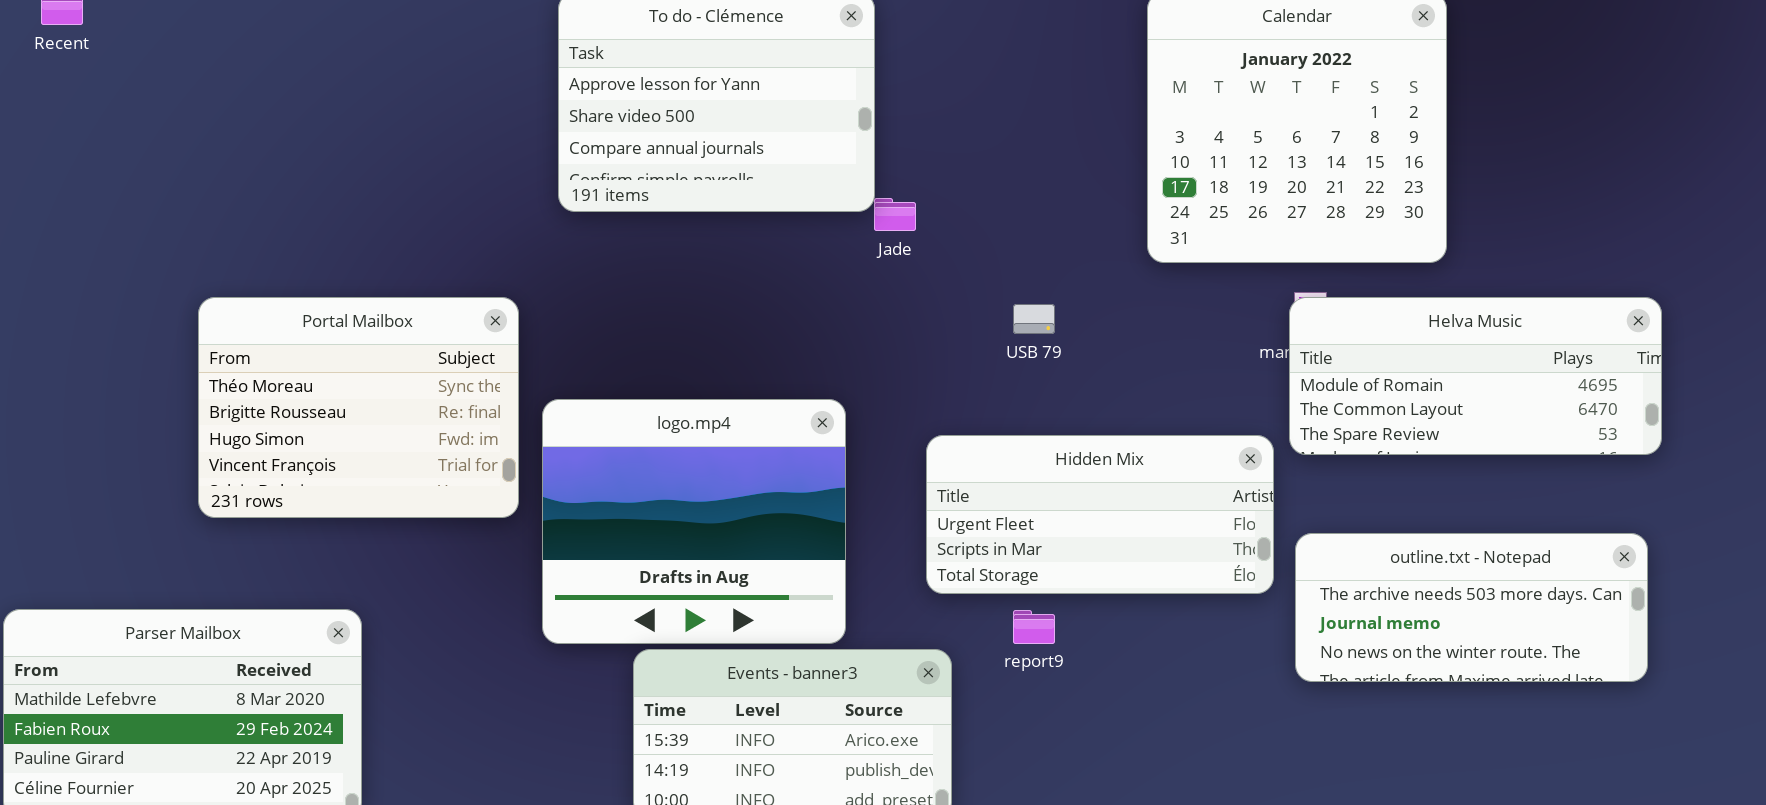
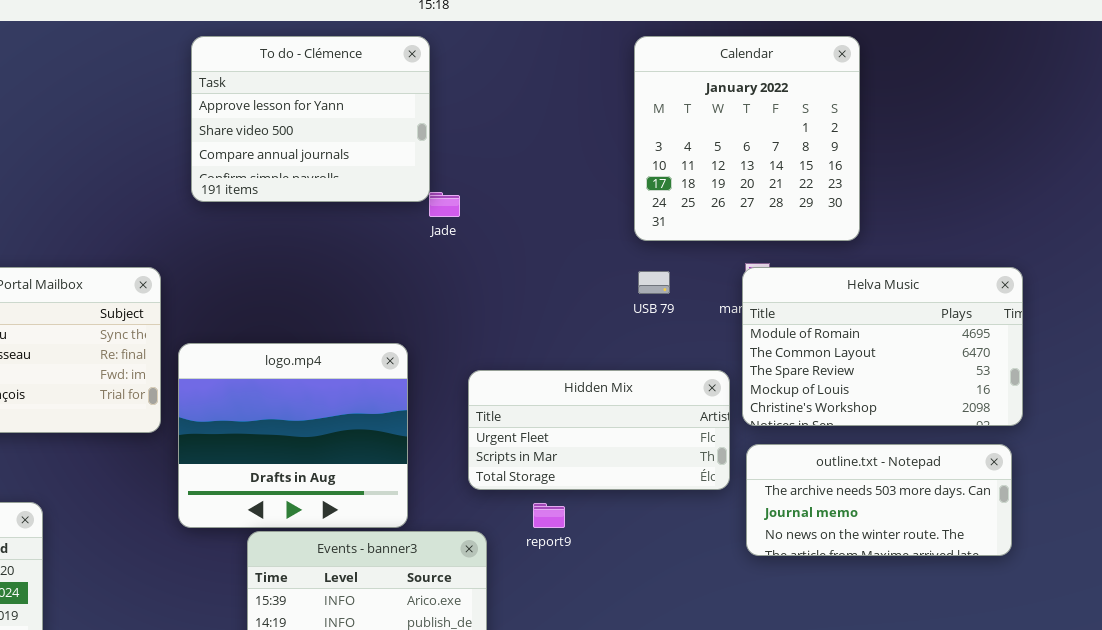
Helva Music: [1289,297,1662,455] -> [742,267,1023,426], resized
USB 79: [1013,304,1055,334] -> [638,271,670,294], moved

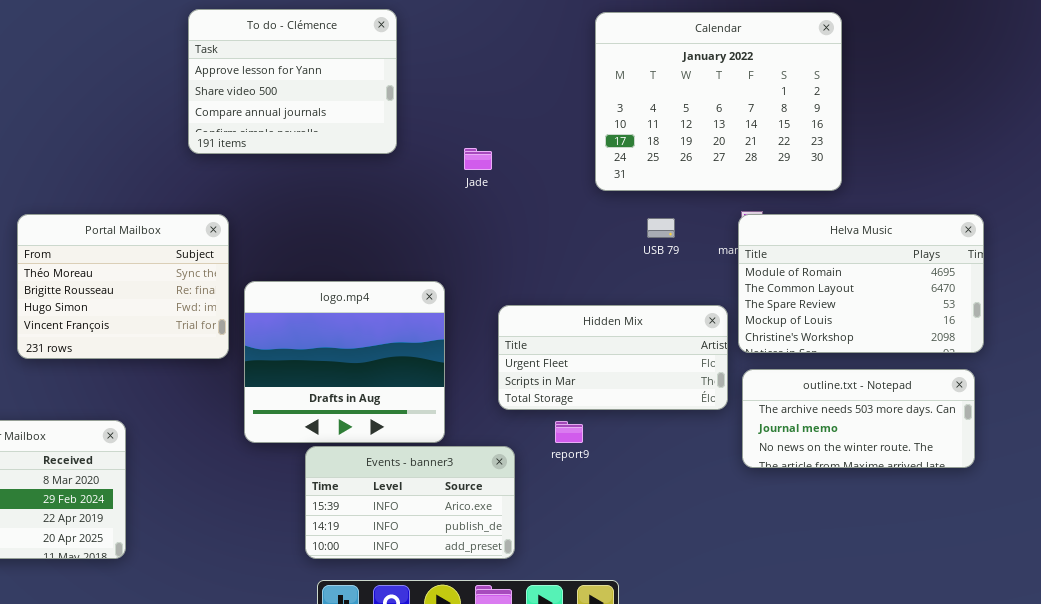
To do - Clémence: [191,36,430,202] -> [188,9,397,154], moved
Calendar: [634,36,860,241] -> [595,12,842,191], resized

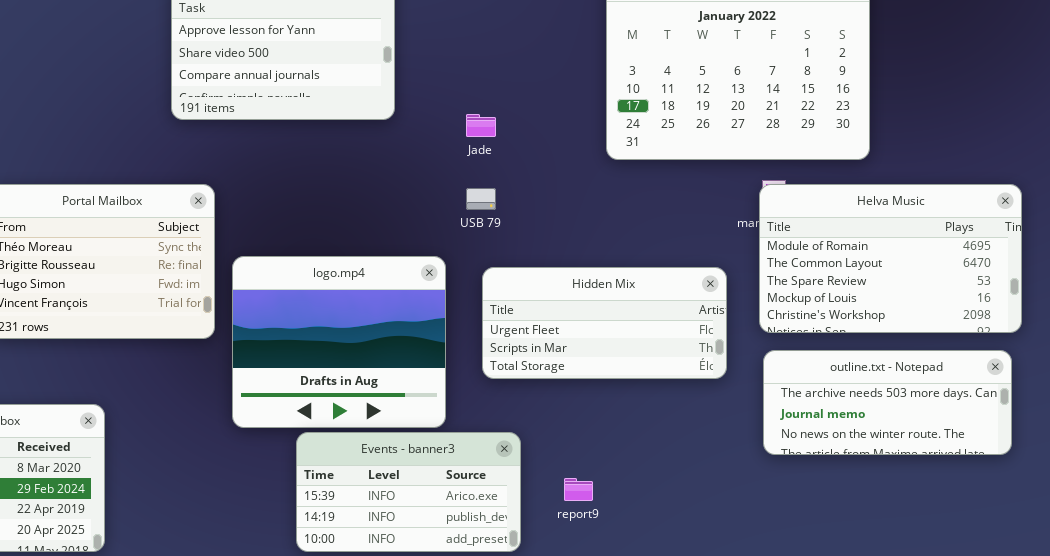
USB 79: [647,218,675,238] -> [466,188,496,210], moved
Hidden Mix: [498,305,728,410] -> [482,267,727,379], moved
report9: [555,421,583,443] -> [564,478,593,501], moved

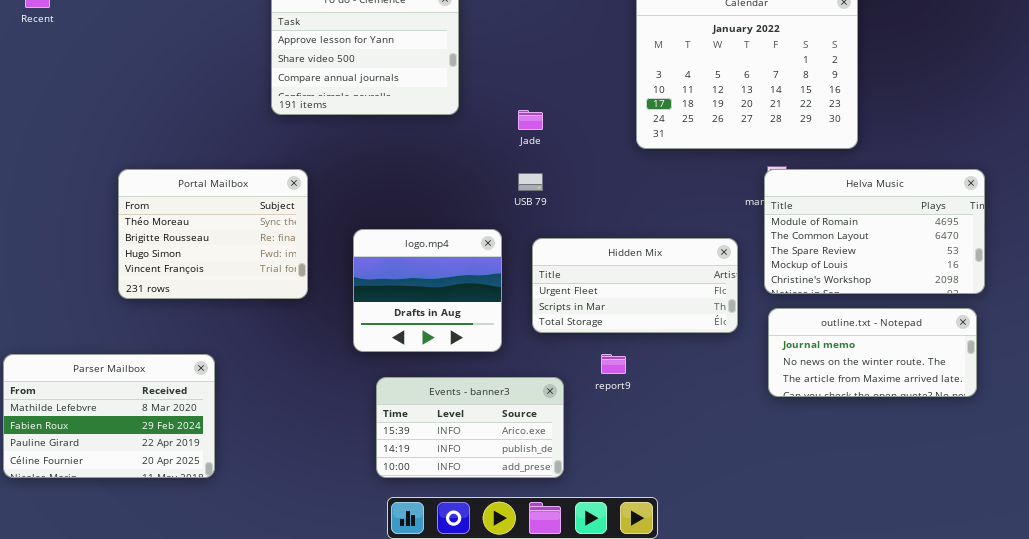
logo.mp4: [232,256,446,428] -> [353,229,502,352], resized
outline.txt - Notepad: [763,350,1012,455] -> [768,308,977,397], scrolled down 1 row
report9: [564,478,593,501] -> [601,354,626,374], moved

